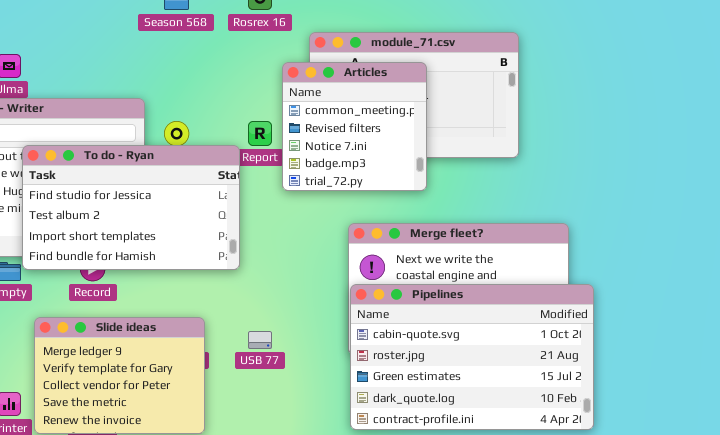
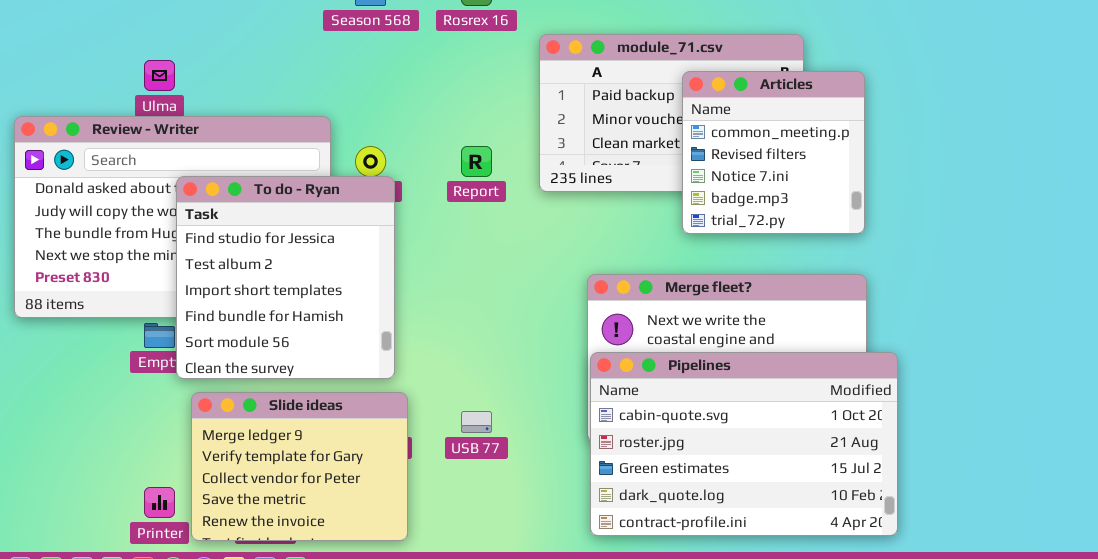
Articles: [282,62,427,191] -> [682,71,865,234], moved
To do - Ryan: [22,145,240,270] -> [176,176,395,379], resized

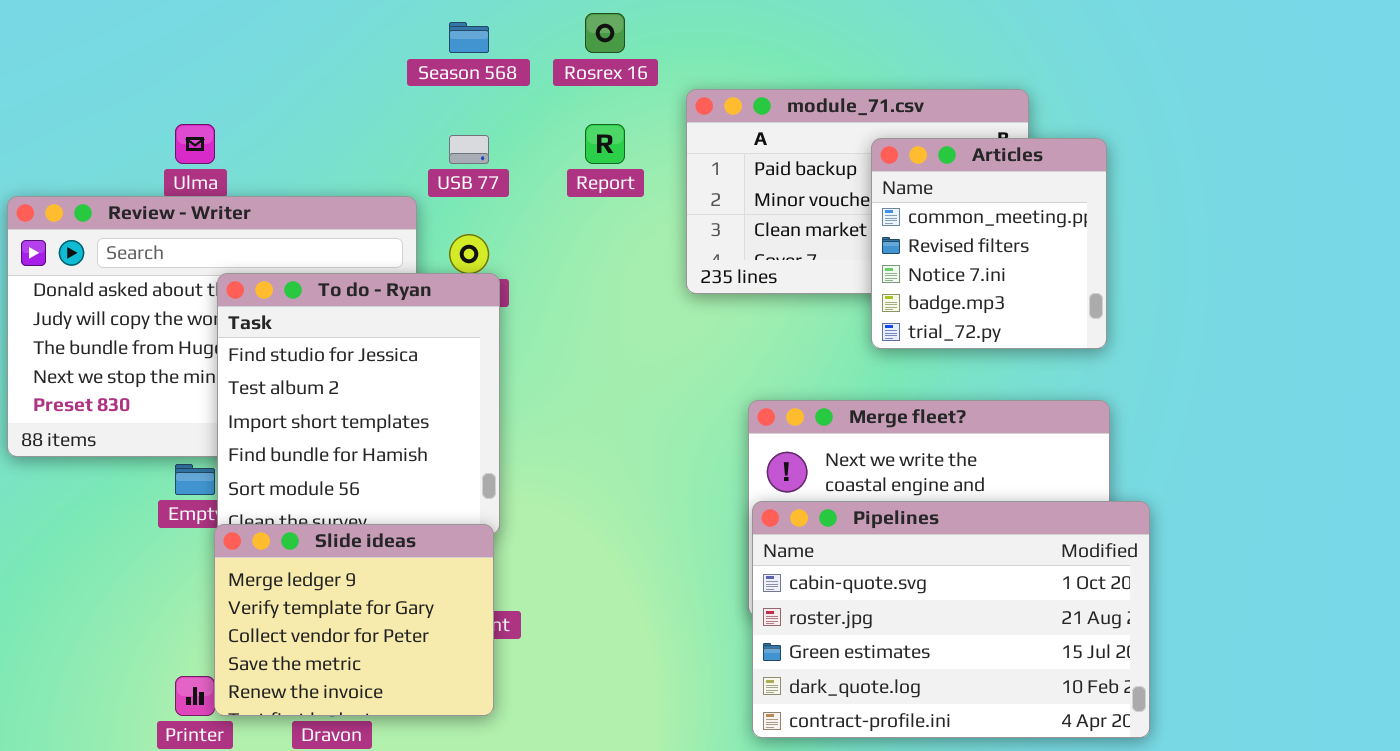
Report: [461,146,492,177] -> [585,124,625,164], moved
Slide ideas: [191,392,408,541] -> [214,524,494,716], moved
USB 77: [461,411,492,433] -> [449,135,489,164], moved

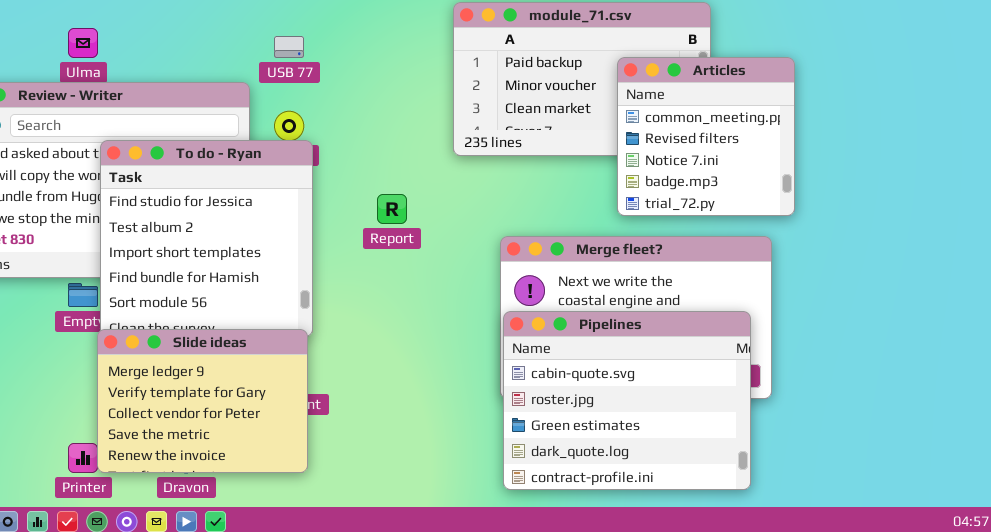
Report: [585,124,625,164] -> [377,194,407,224], moved
Articles: [871,138,1107,349] -> [617,57,795,216], moved
Pipelines: [752,501,1150,738] -> [503,311,751,490], resized

